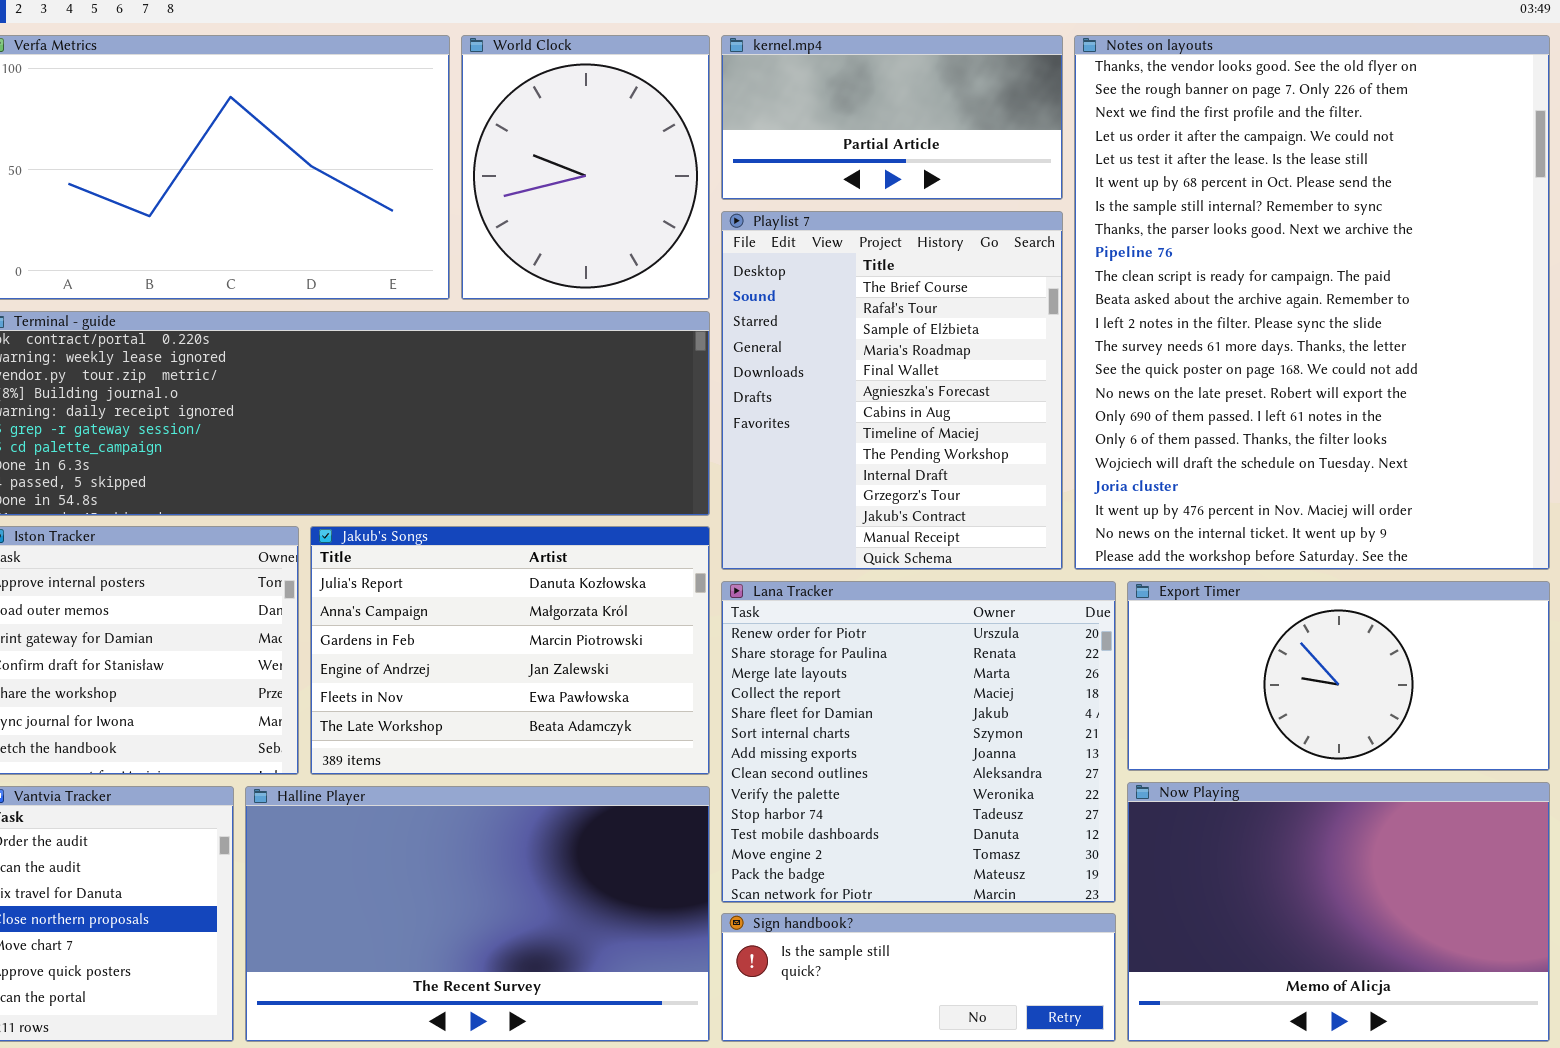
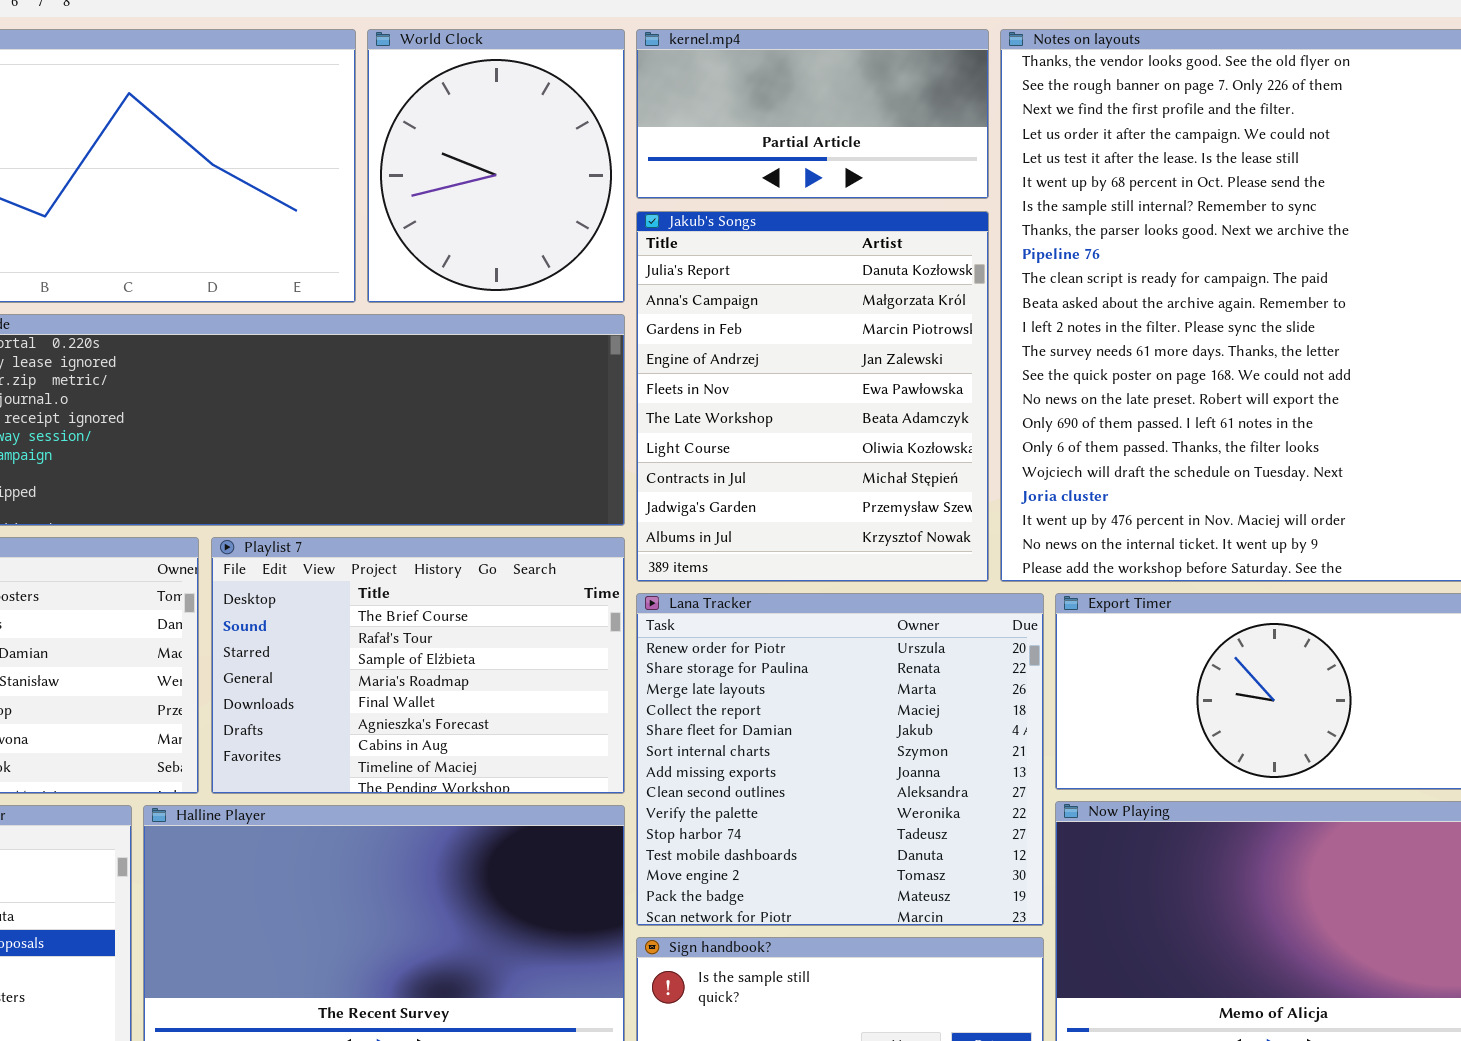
Playlist 7: [721,211,1063,570] -> [211,537,625,794], moved, resized
Jakub's Songs: [310,526,710,775] -> [636,211,989,582], moved, resized

